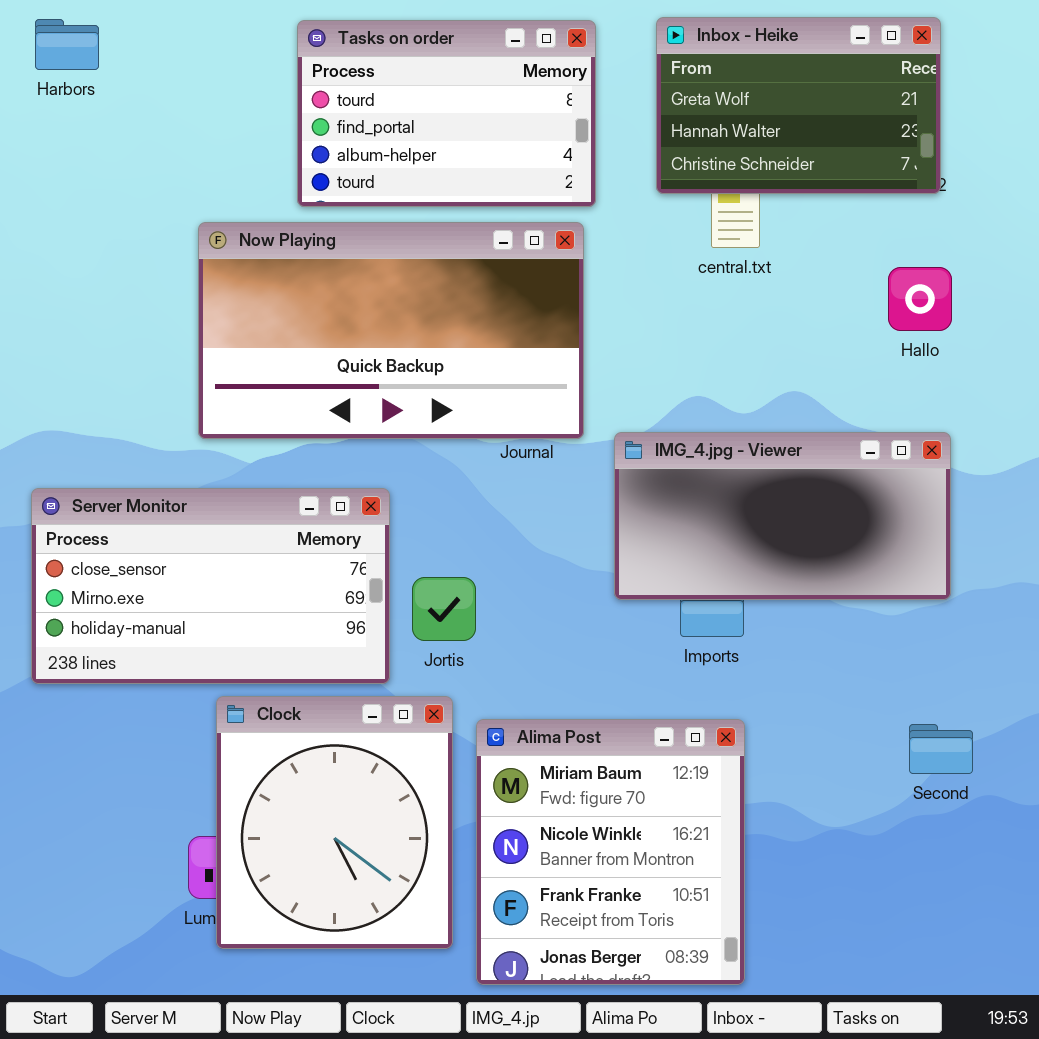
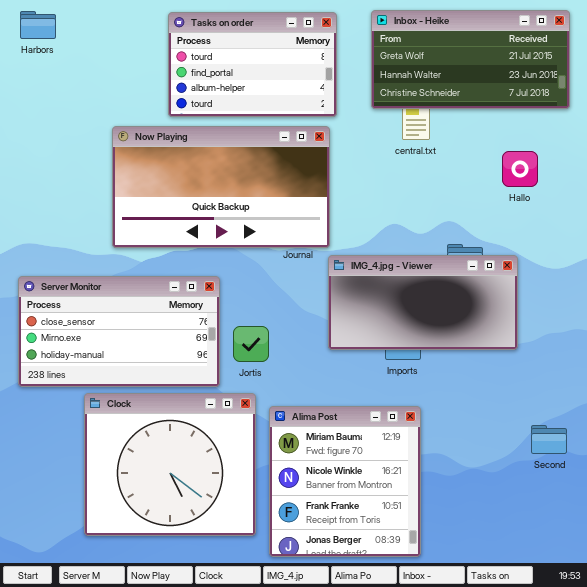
Inbox - Heike: [656,17,941,194] -> [371,10,570,109], resized
IMG_4.jpg - Viewer: [614,432,951,600] -> [328,255,518,350], moved
Clock: [216,696,453,949] -> [84,393,256,536], resized
Second: [909,724,973,774] -> [531,425,567,454], moved

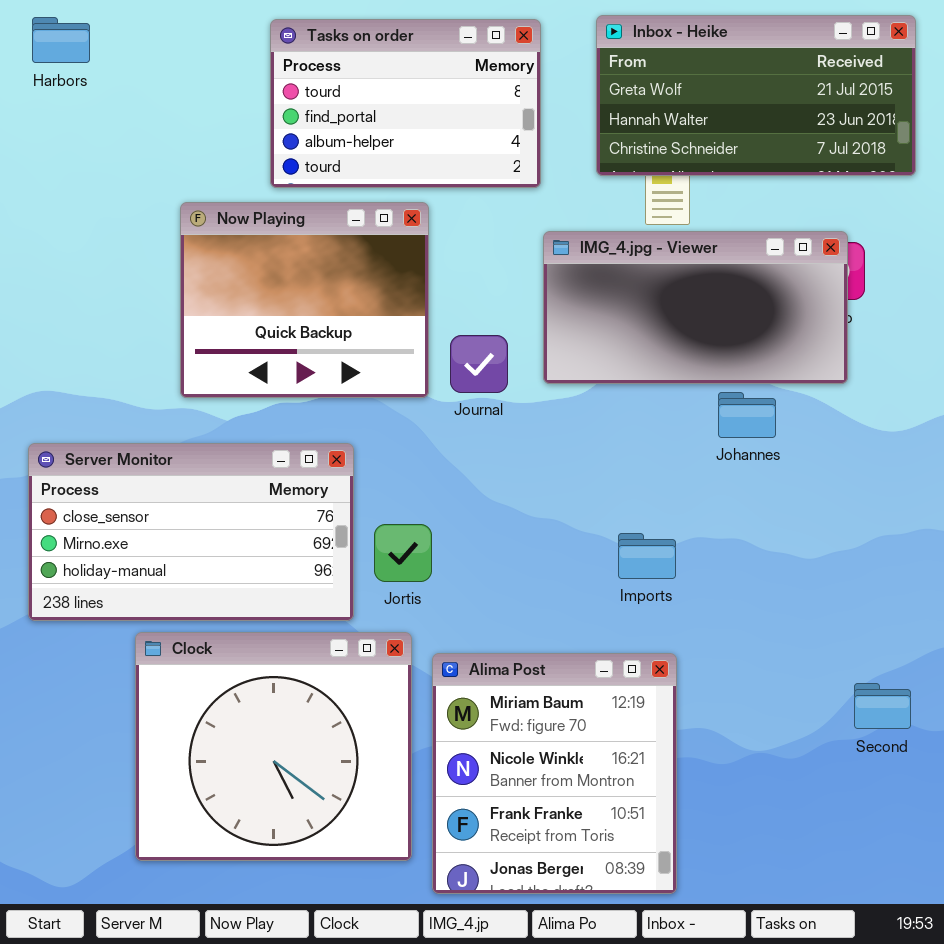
Now Playing: [112,126,330,248] -> [180,202,429,398], resized
IMG_4.jpg - Viewer: [328,255,518,350] -> [543,231,848,384], moved

